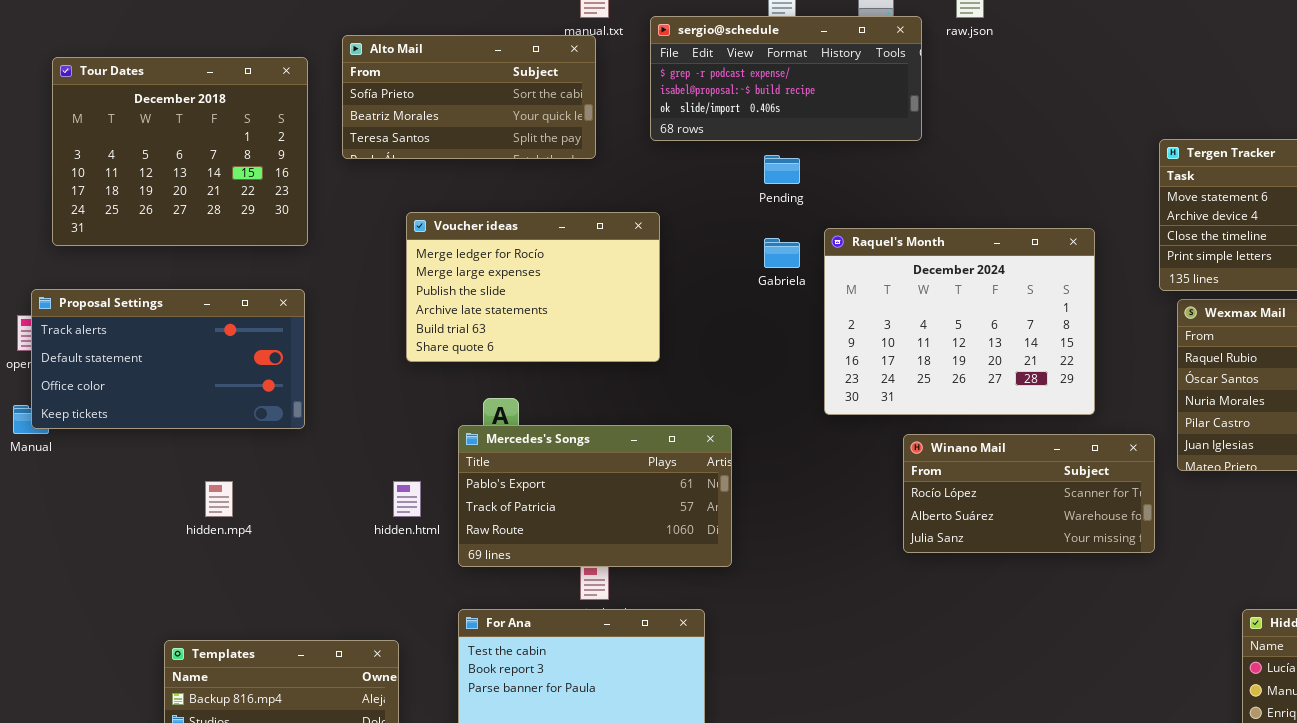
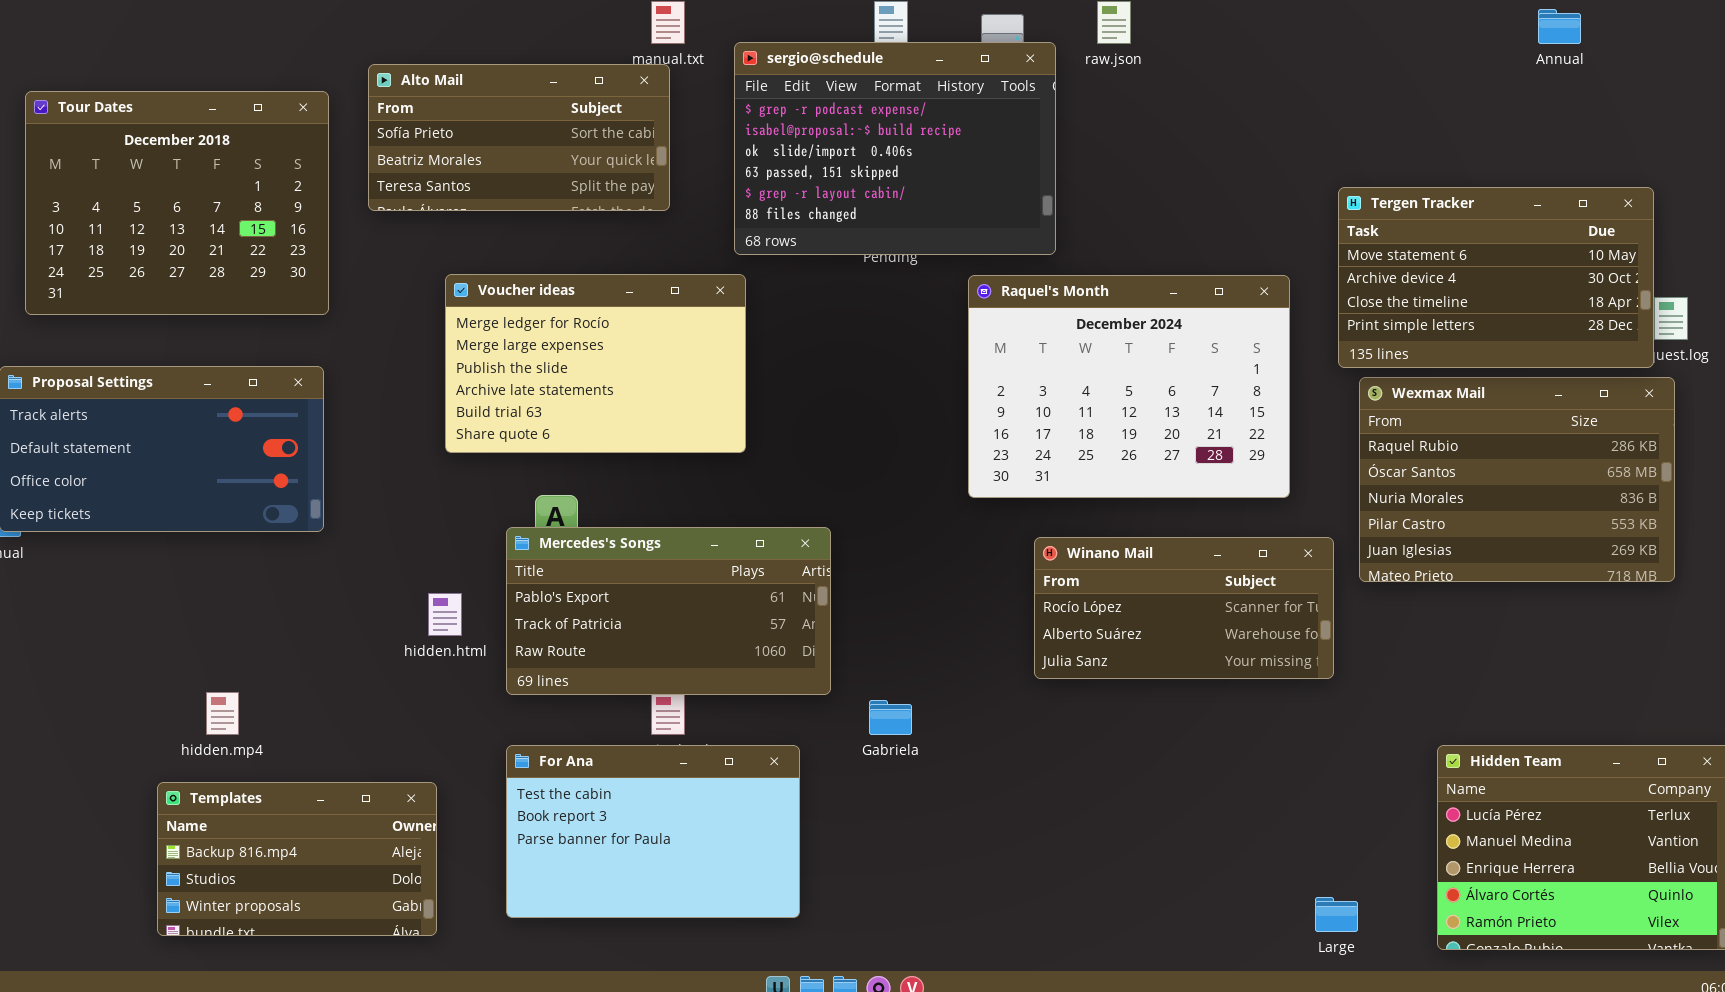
sergio@schedule: [650,16,922,141] -> [734,42,1056,255], resized
Raquel's Month: [824,228,1095,415] -> [968,275,1290,498], moved
Gabriela: [764,238,800,268] -> [869,700,912,735], moved
hidden.mp4: [205,481,233,517] -> [206,692,239,735], moved

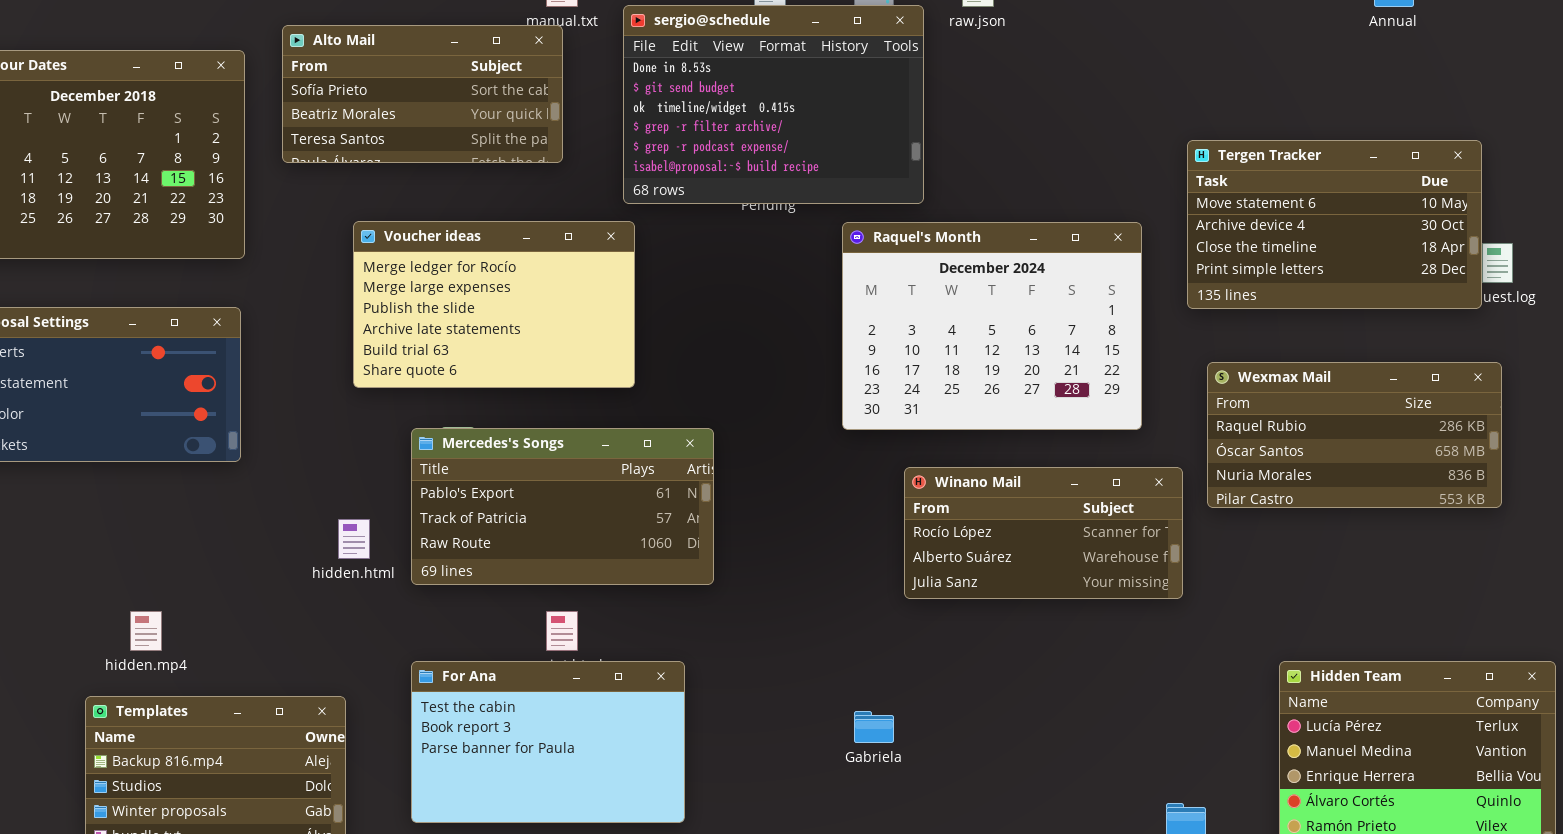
sergio@schedule: [734,42,1056,255] -> [623,5,924,204], scrolled up 4 rows
Wexmax Mail: [1359,377,1675,582] -> [1207,362,1502,508], resized
Mercedes's Songs: [506,527,831,695] -> [411,428,714,585], moved
Gabriela: [869,700,912,735] -> [854,711,894,743], moved

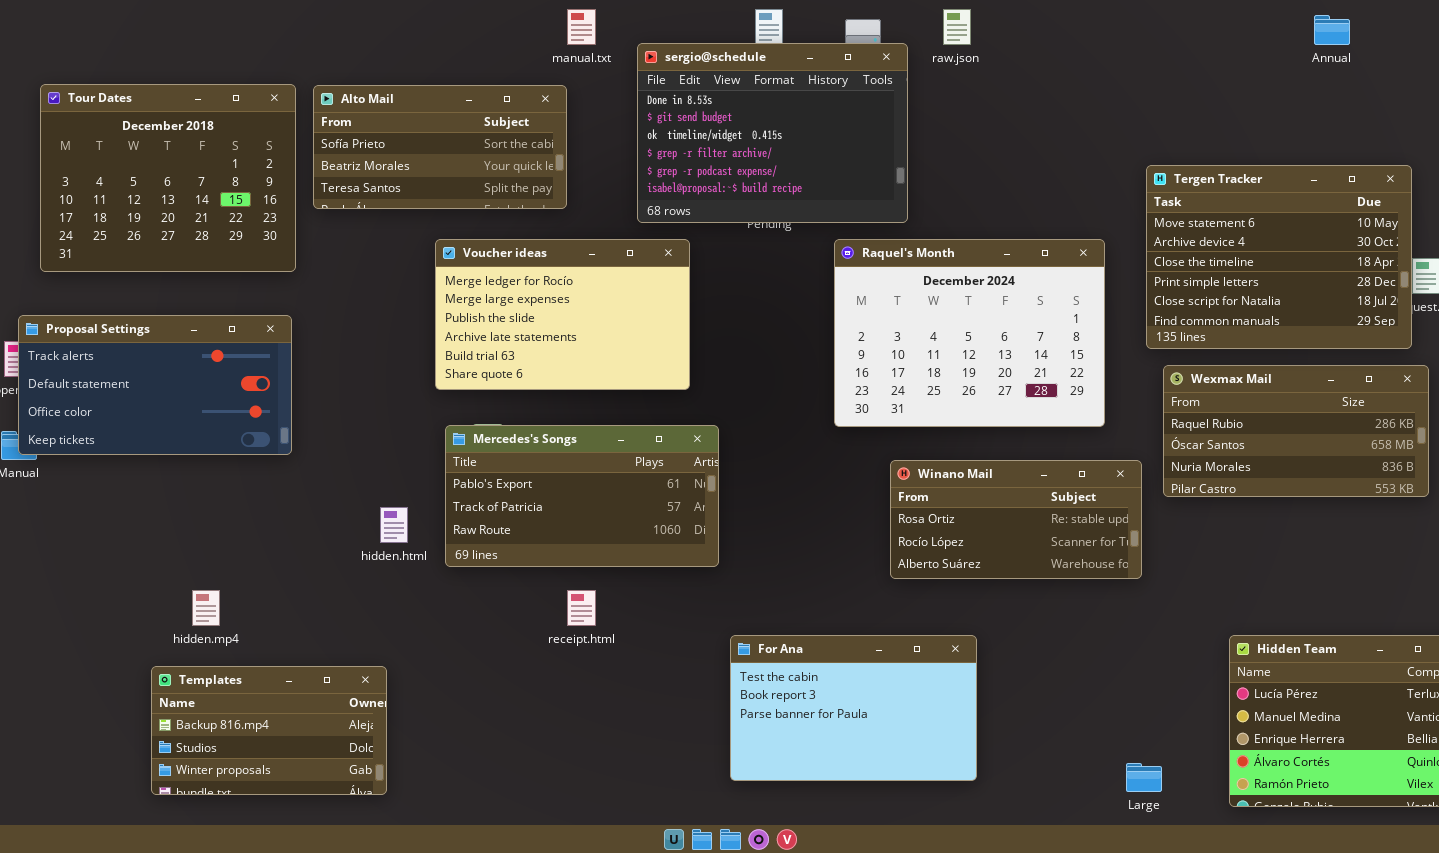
Alto Mail: [282,25,563,163] -> [313,85,567,209], moved
Tergen Tracker: [1187,140,1482,309] -> [1146,165,1412,349], resized
Voucher ideas: [353,221,635,388] -> [435,239,690,390], moved
Winano Mail: [904,467,1183,599] -> [890,460,1142,579], scrolled up 1 row
For Ana: [411,661,685,823] -> [730,635,977,781], moved

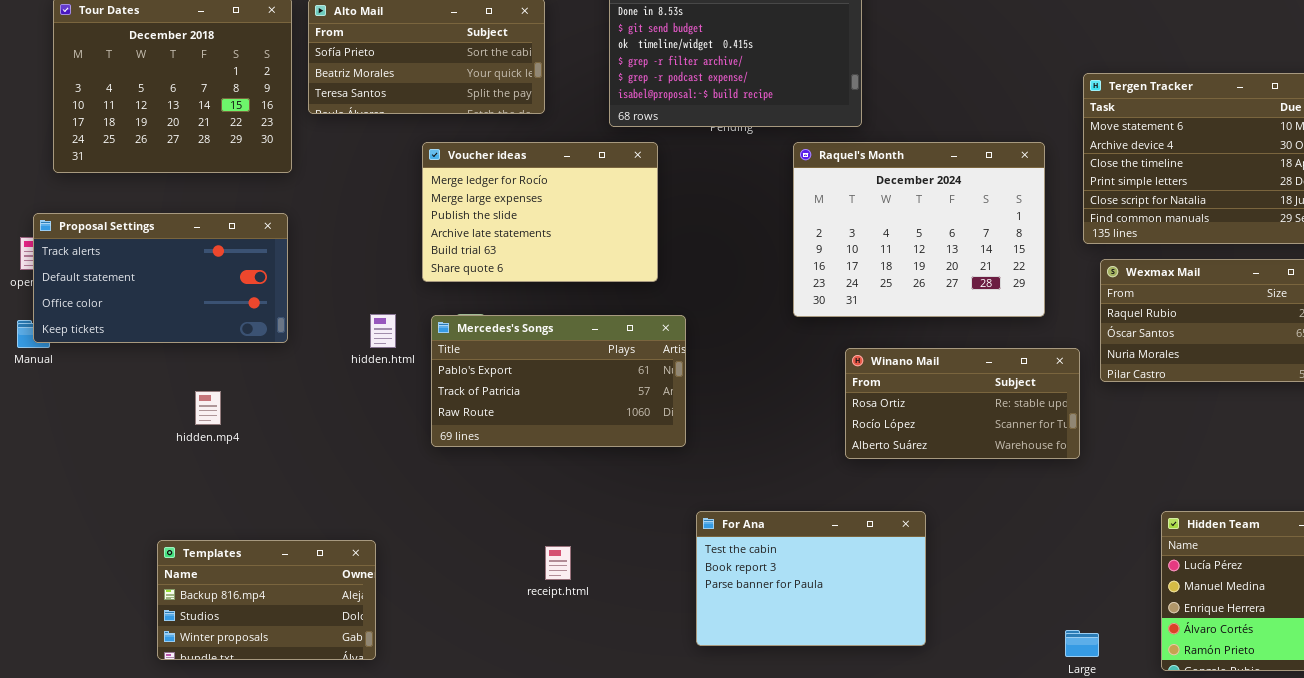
hidden.html: [380,507,408,543] -> [370,314,396,348], moved
hidden.mp4: [192,590,220,626] -> [195,391,221,425], moved
receipt.html: [567,590,596,626] -> [545,546,571,580], moved

